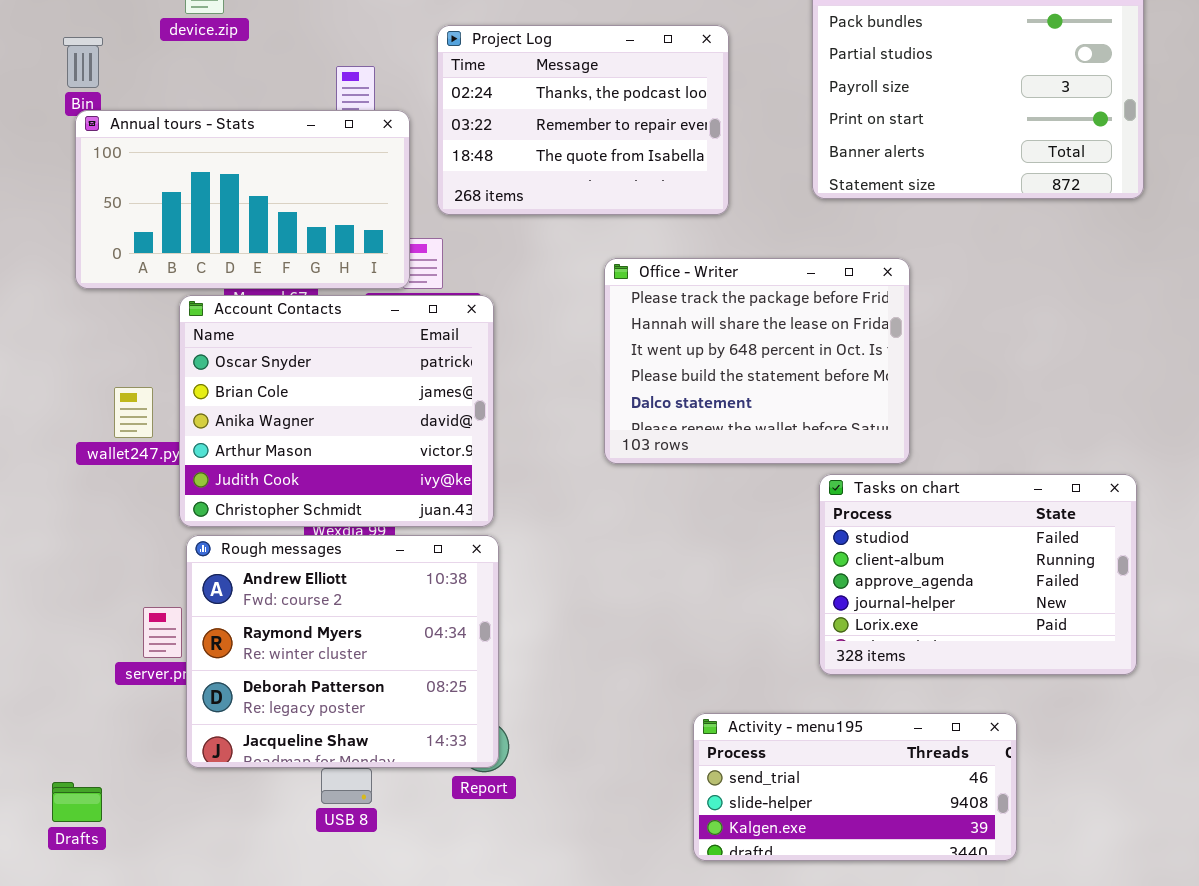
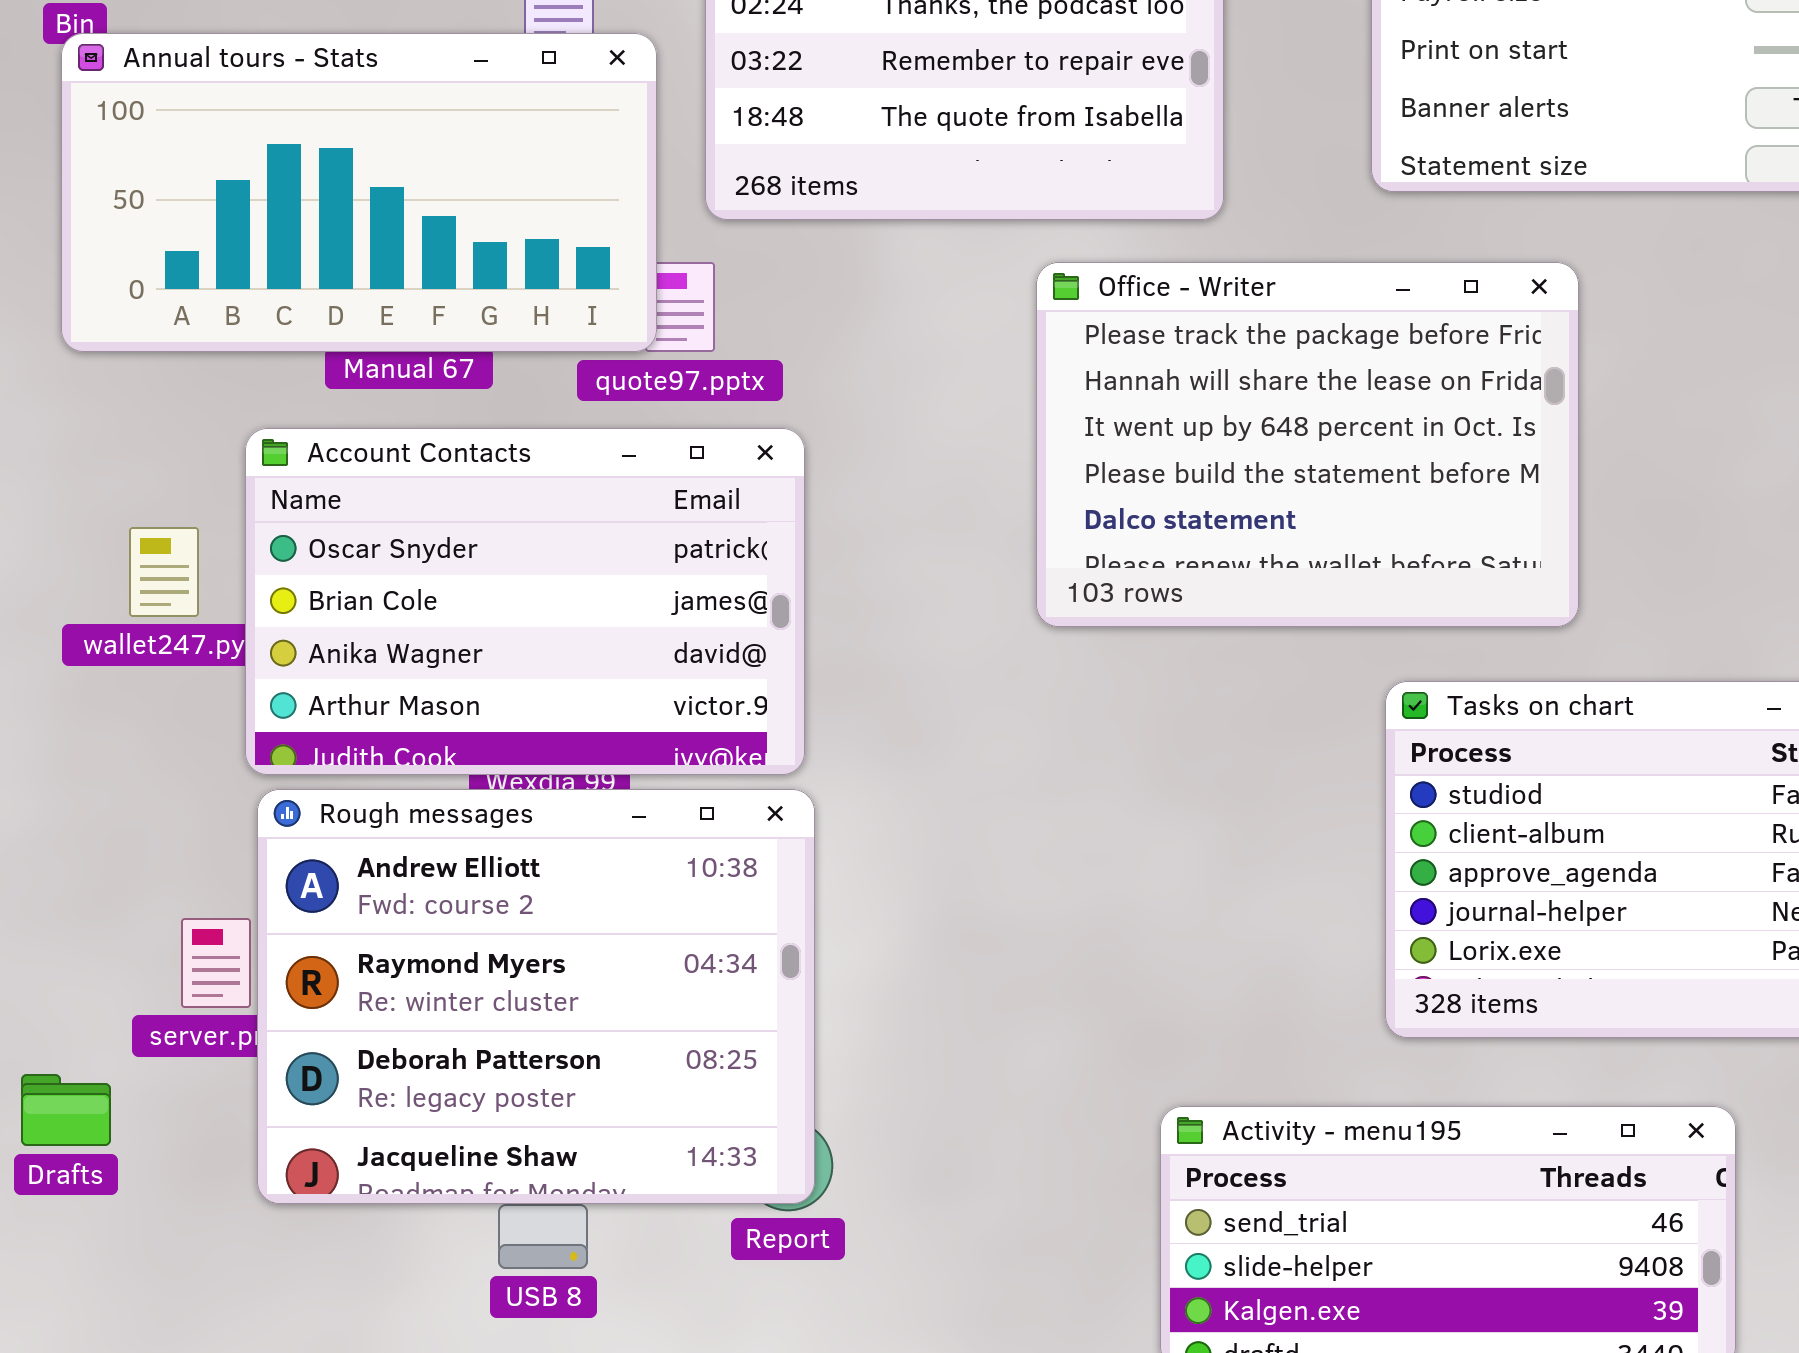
Office - Writer: [604,258,910,464] -> [1036,262,1579,627], moved
Account Contacts: [179,295,494,527] -> [245,428,805,775], resized
Drafts: [52,782,102,822] -> [21,1074,111,1146], moved

